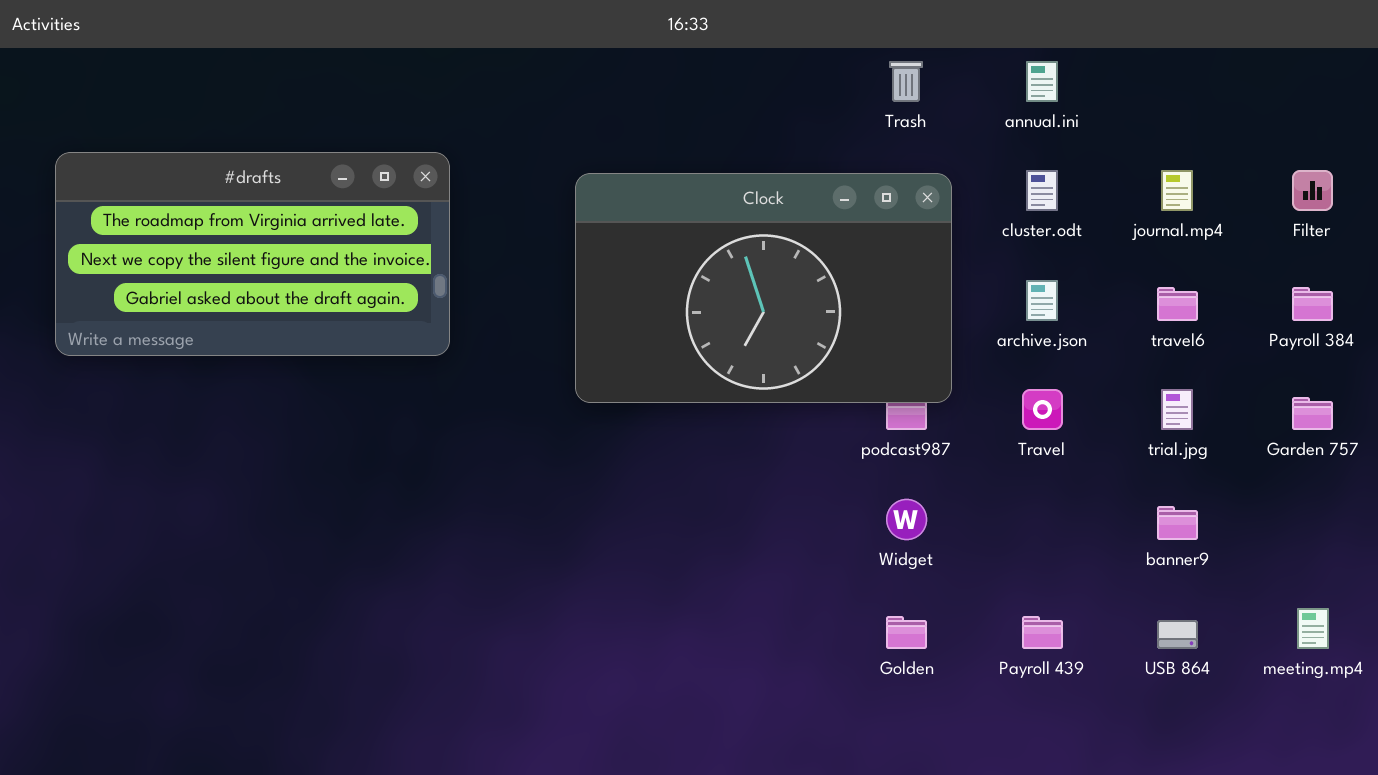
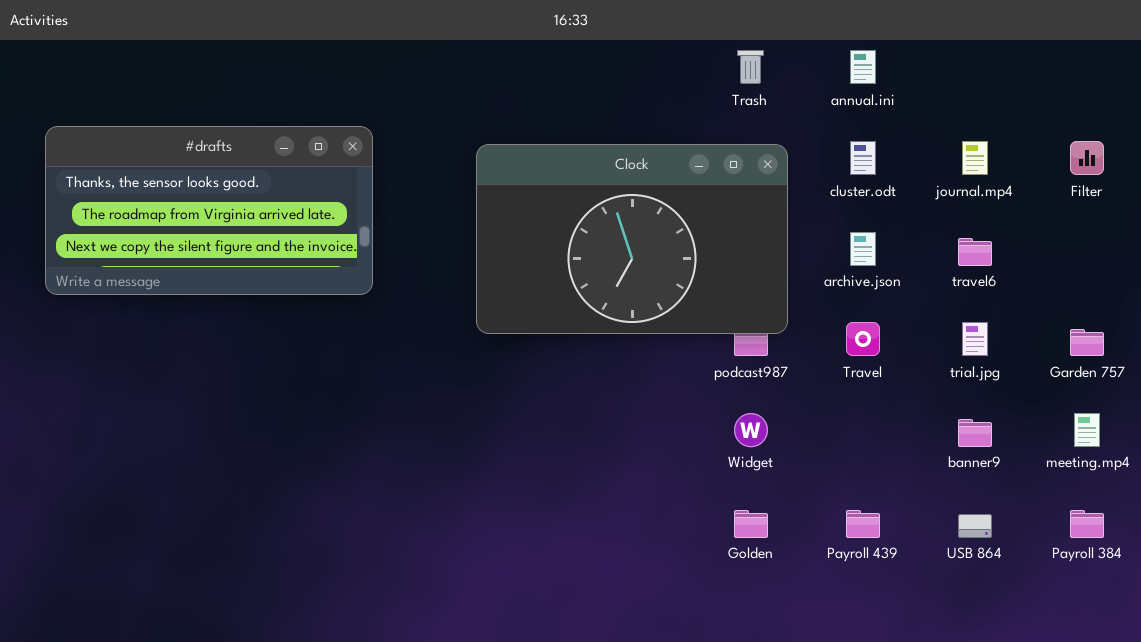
#drafts: [55,152,450,356] -> [45,126,373,295], scrolled up 1 row
Payroll 384: [1292,287,1333,321] -> [1070,510,1104,538], moved
meeting.mp4: [1297,608,1329,649] -> [1074,413,1100,447], moved

